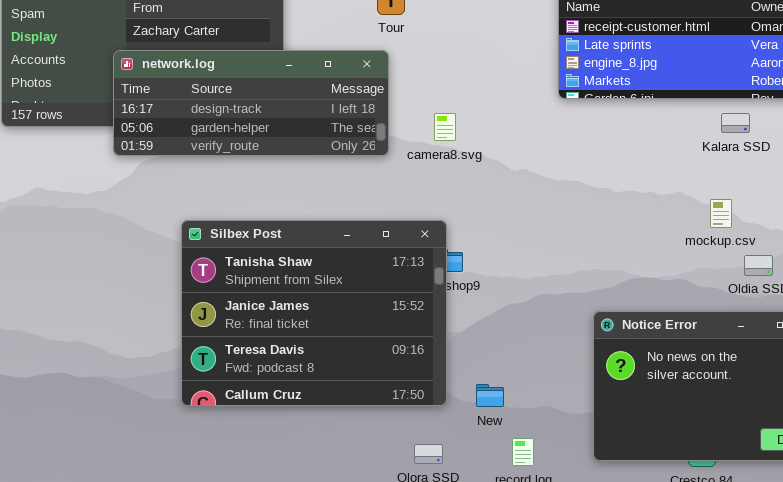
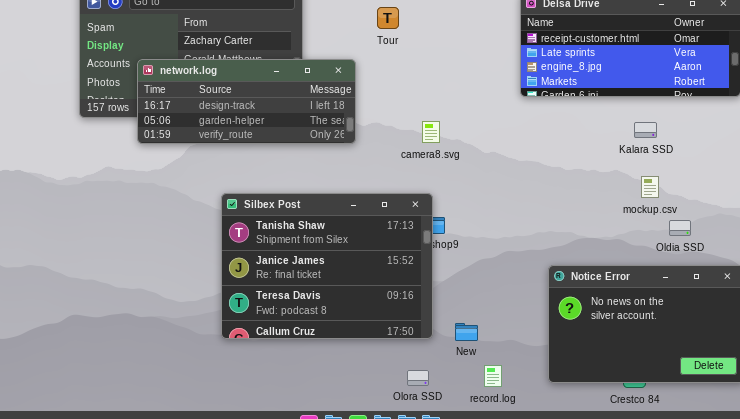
network.log: [113,50,389,156] -> [137,59,356,144], moved
camera8.svg: [434,113,456,141] -> [422,121,440,143], moved
Kalara SSD: [721,113,750,133] -> [634,122,657,138], moved

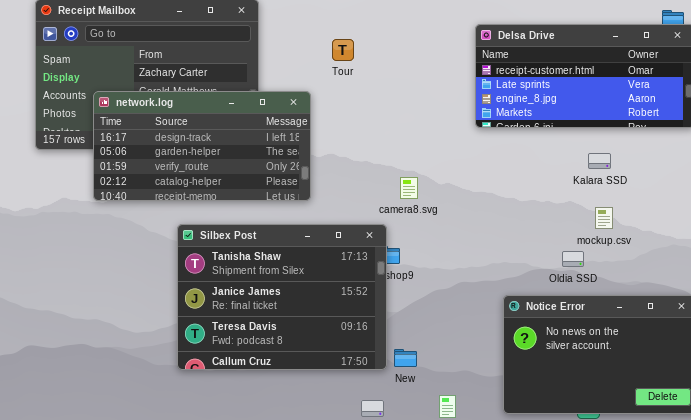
network.log: [137,59,356,144] -> [93,91,311,201], resized
camera8.svg: [422,121,440,143] -> [400,177,418,199], moved
Oldia SSD: [669,220,691,236] -> [562,251,584,267], moved
New: [455,323,478,341] -> [394,349,417,367], moved

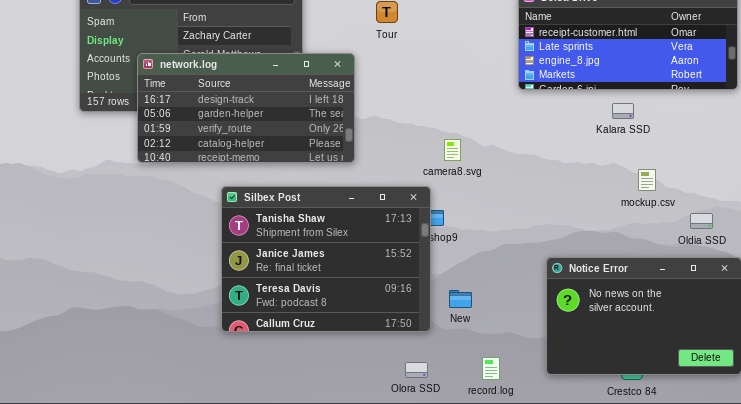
Kalara SSD: [588,153,611,169] -> [612,103,634,119], moved
Oldia SSD: [562,251,584,267] -> [690,213,713,229], moved
New: [394,349,417,367] -> [449,290,472,308], moved

